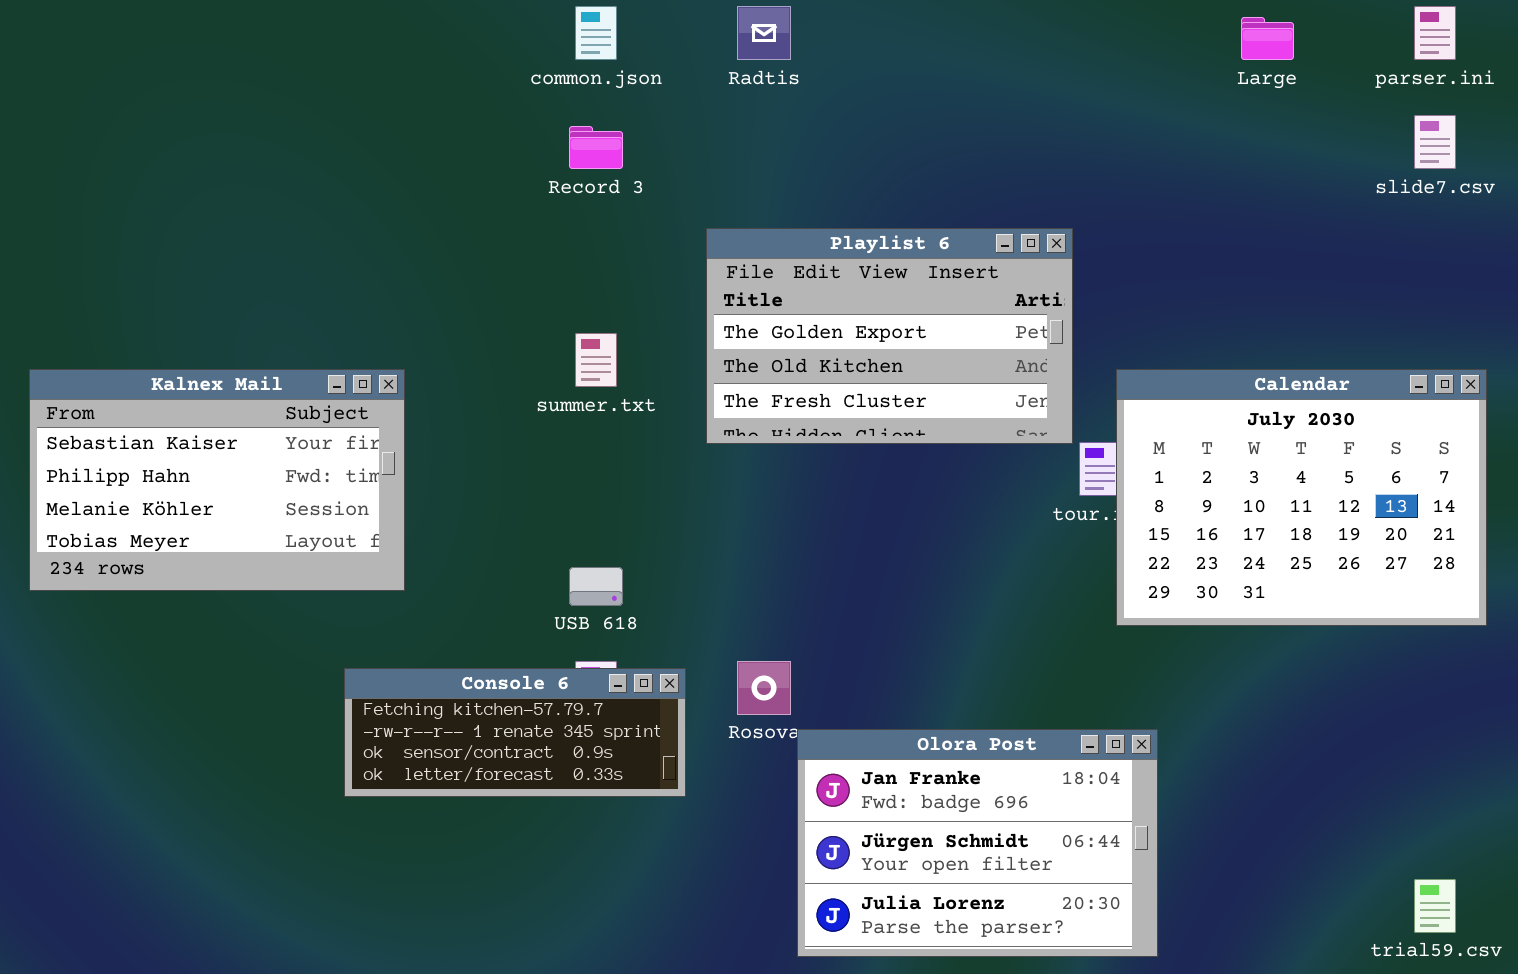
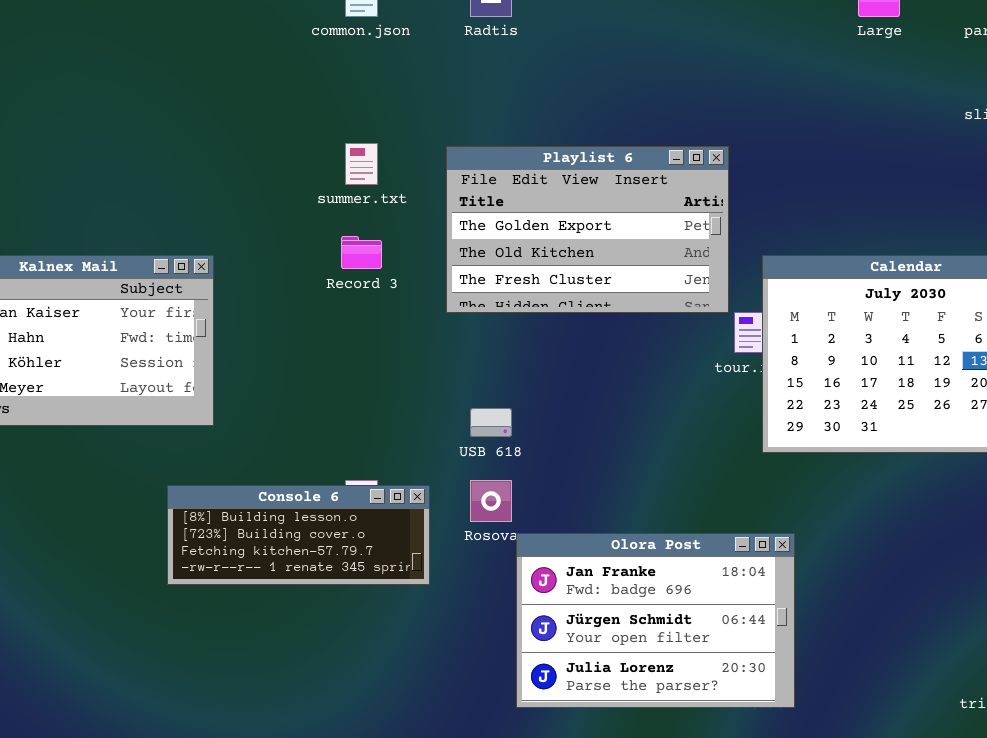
Record 3: [569,126,623,169] -> [341,236,382,269], moved
summer.txt: [575,333,617,387] -> [345,143,378,185], moved
USB 618: [569,567,623,606] -> [470,408,512,437], moved
Console 6: [344,668,686,797] -> [167,485,430,585], scrolled up 2 rows

